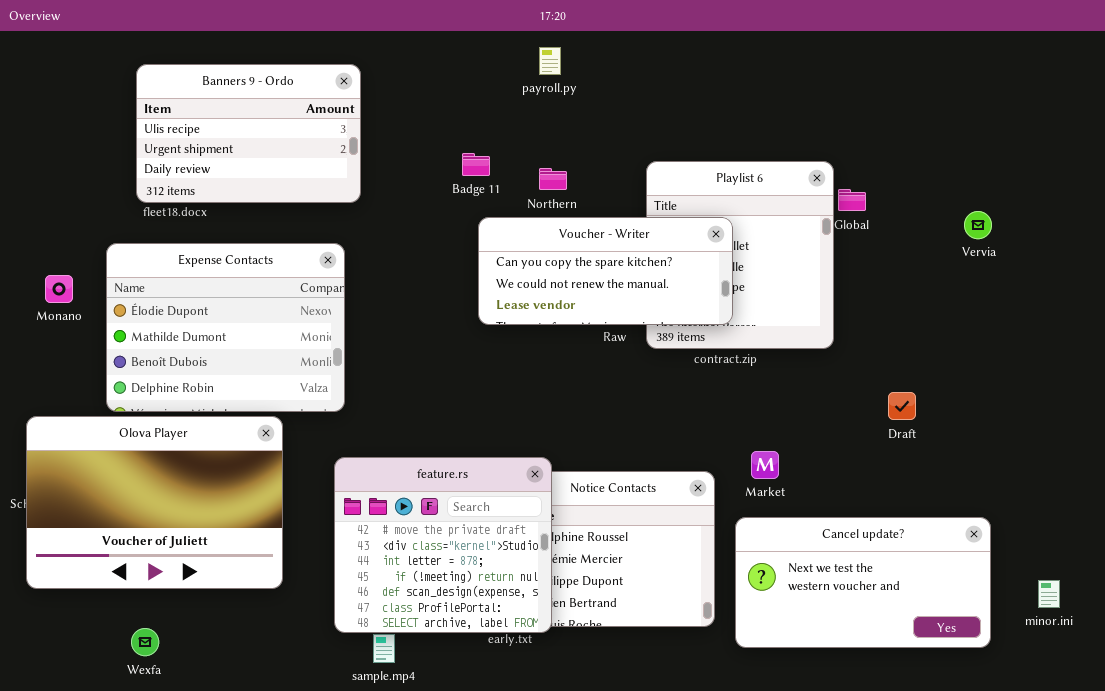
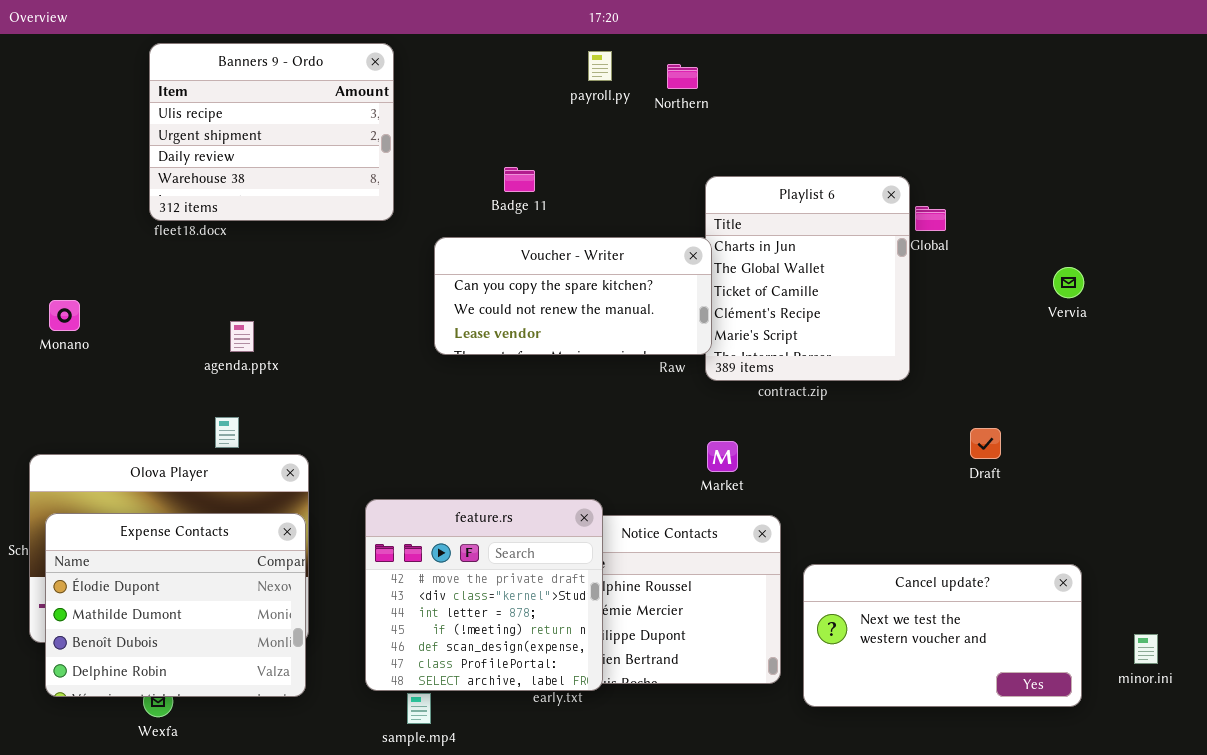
Banners 9 - Ordo: [136,64,361,203] -> [149,43,394,221], resized
Northern: [539,168,567,190] -> [667,64,698,89], moved
Vervia: [964,211,992,239] -> [1053,267,1084,298], moved
Voucher - Writer: [478,217,733,325] -> [434,237,712,355], moved
Expense Contacts: [106,243,345,412] -> [45,513,306,697], moved
Market: [751,451,779,479] -> [707,441,738,472], moved

